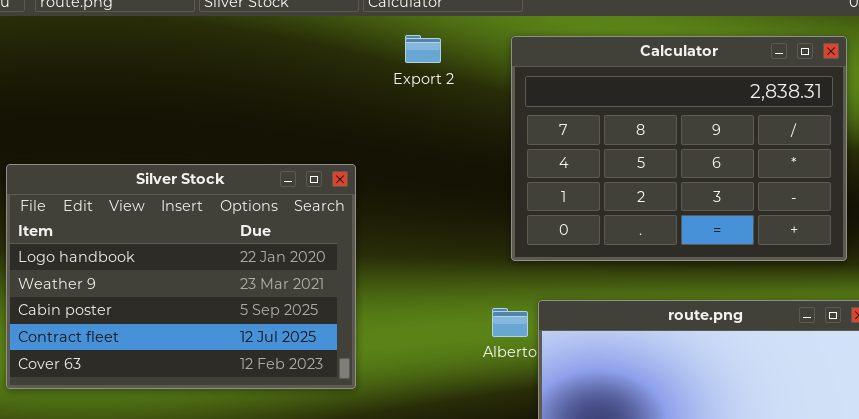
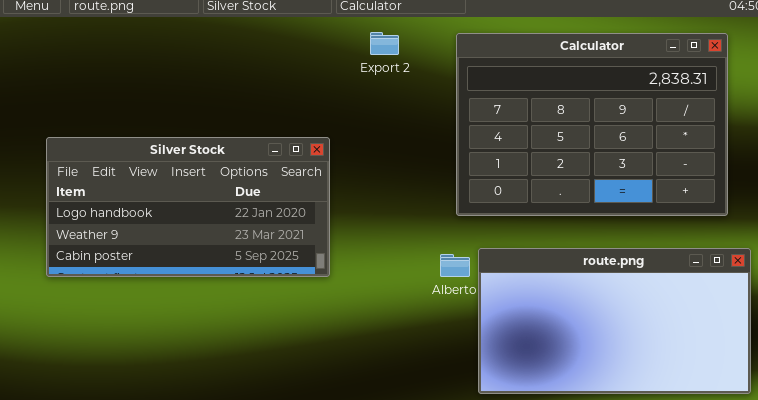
Silver Stock: [6,164,356,389] -> [46,137,330,277], resized

